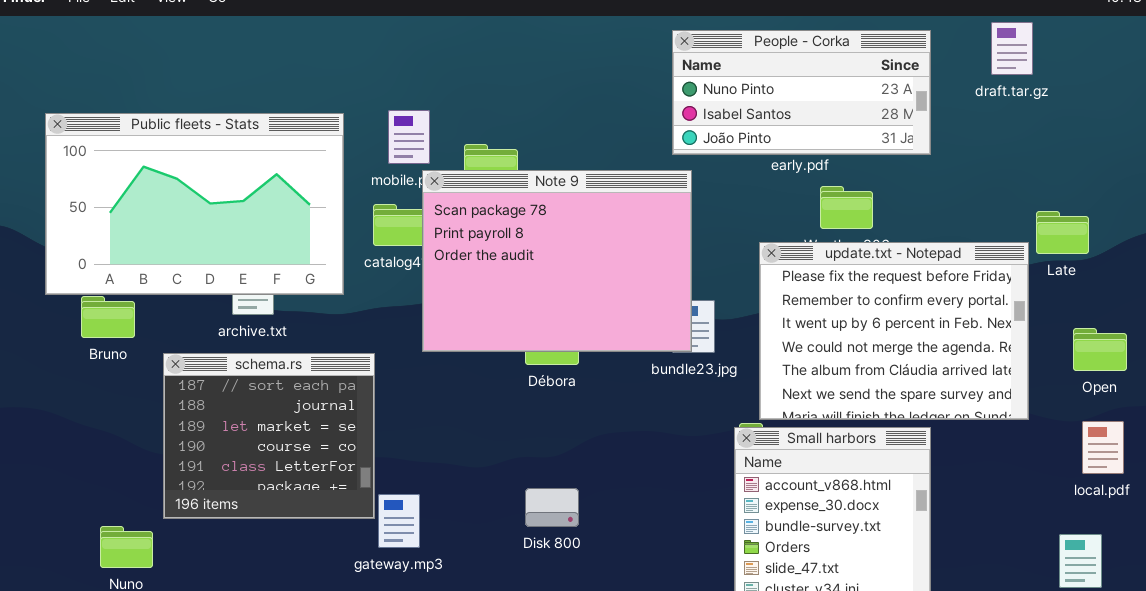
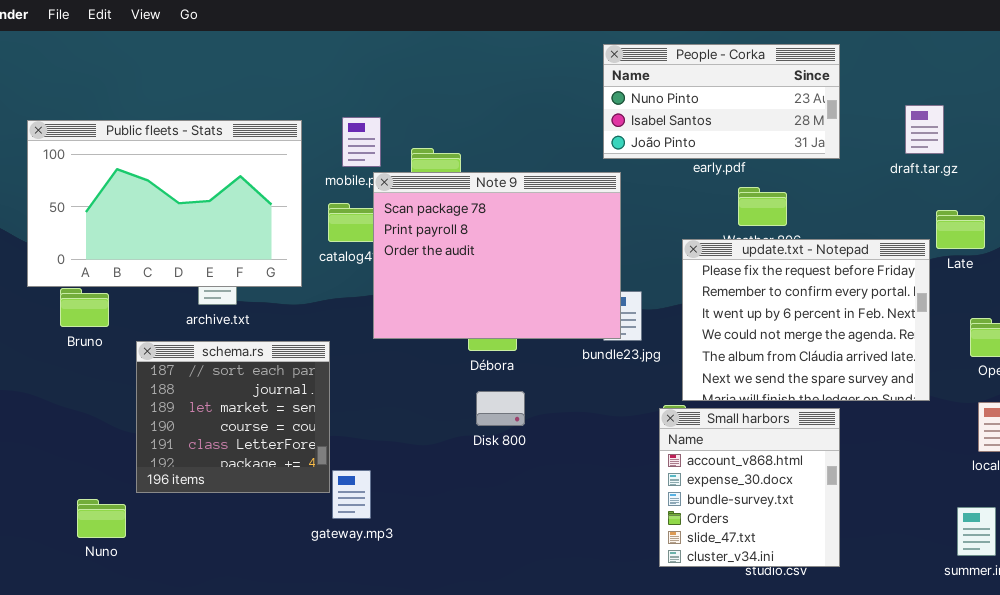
draft.tar.gz: [991,22,1033,75] -> [905,105,944,154], moved
Disk 800: [525,488,579,527] -> [476,391,525,426], moved

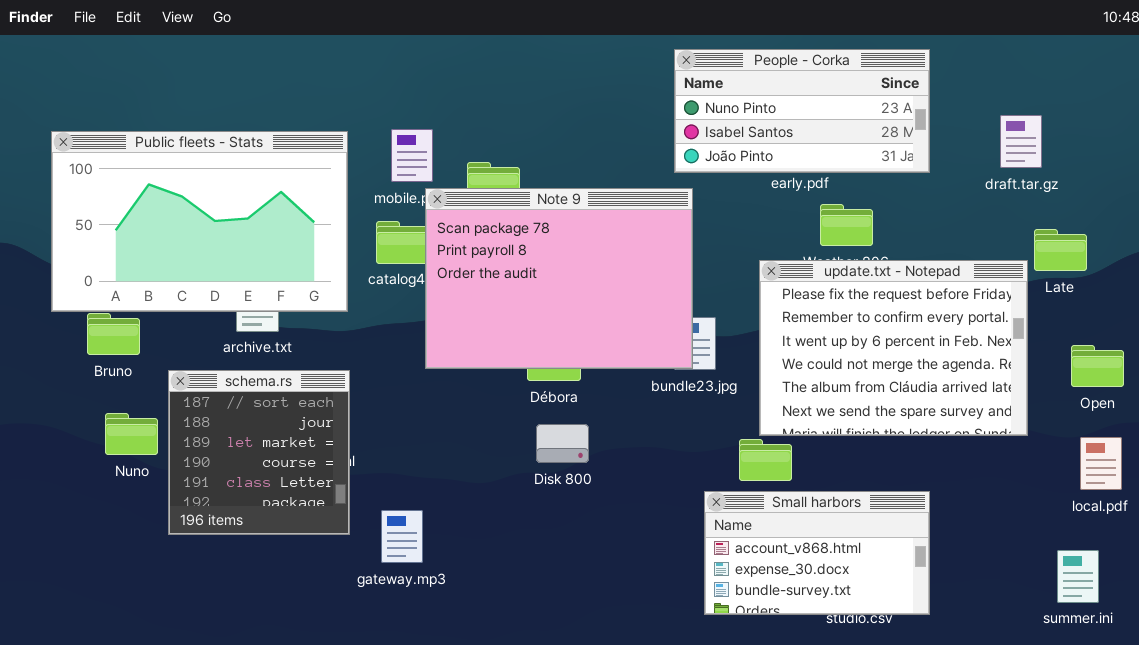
schema.rs: [136,341,330,493] -> [168,370,350,535], resized
Small harbors: [659,408,840,567] -> [704,491,930,615], resized
Nuno: [77,499,126,538] -> [105,413,158,455], moved

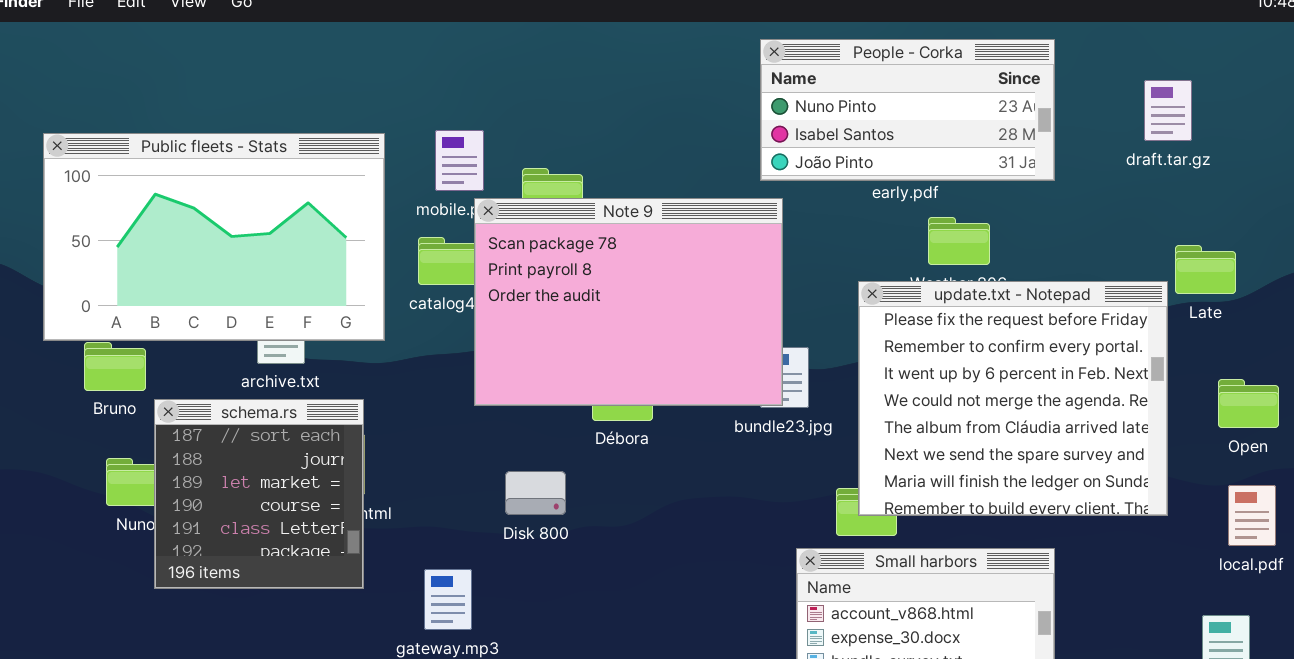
draft.tar.gz: [1000,115,1042,168] -> [1144,80,1192,141], moved
update.txt - Notepad: [759,260,1028,436] -> [858,281,1168,516], resized
schema.rs: [168,370,350,535] -> [154,399,364,589], moved
Disk 800: [536,424,589,463] -> [505,471,566,515], moved

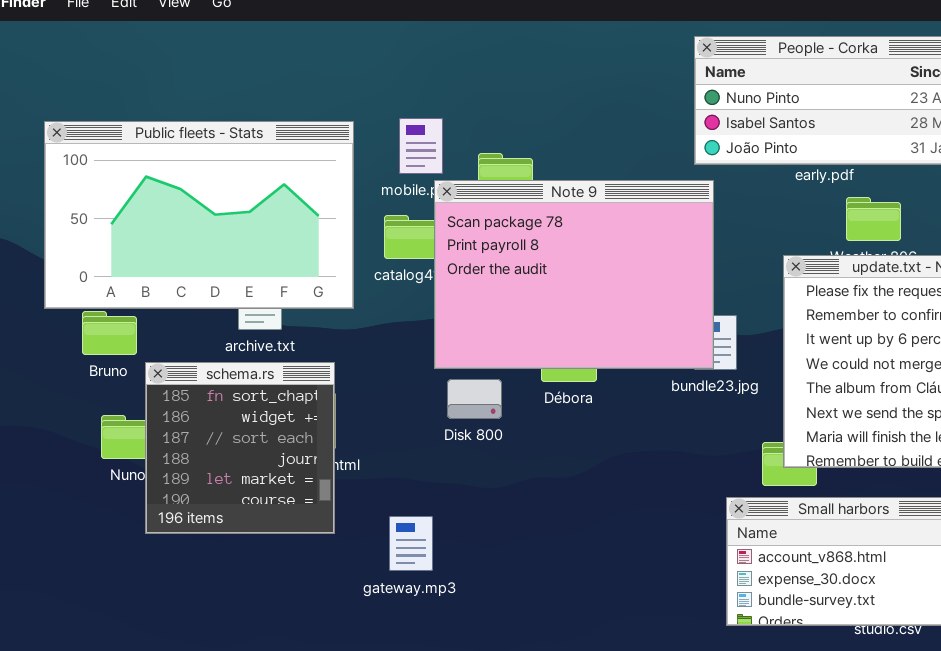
schema.rs: [154,399,364,589] -> [145,362,335,534], scrolled up 2 rows
Disk 800: [505,471,566,515] -> [447,379,502,419], moved

